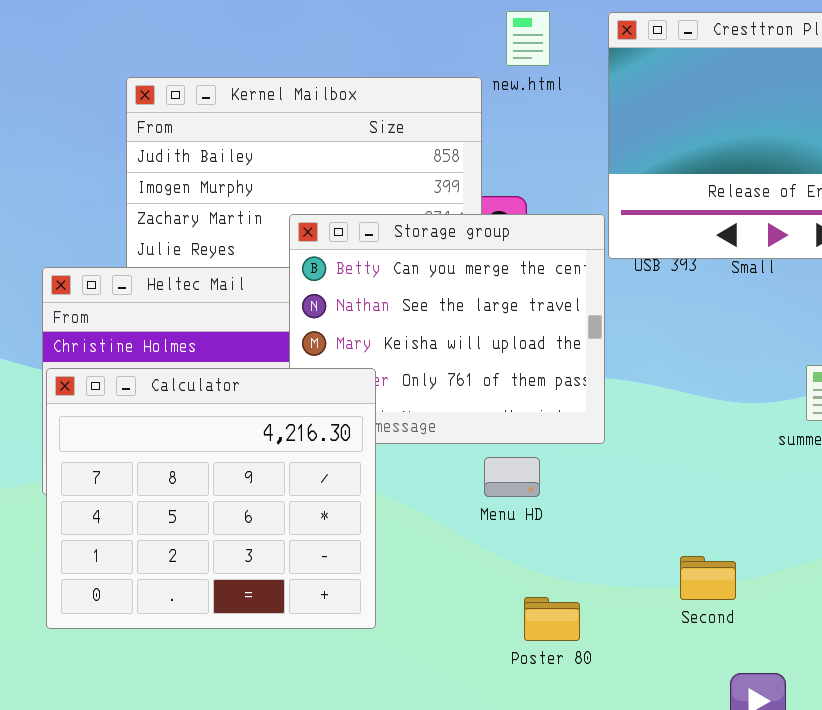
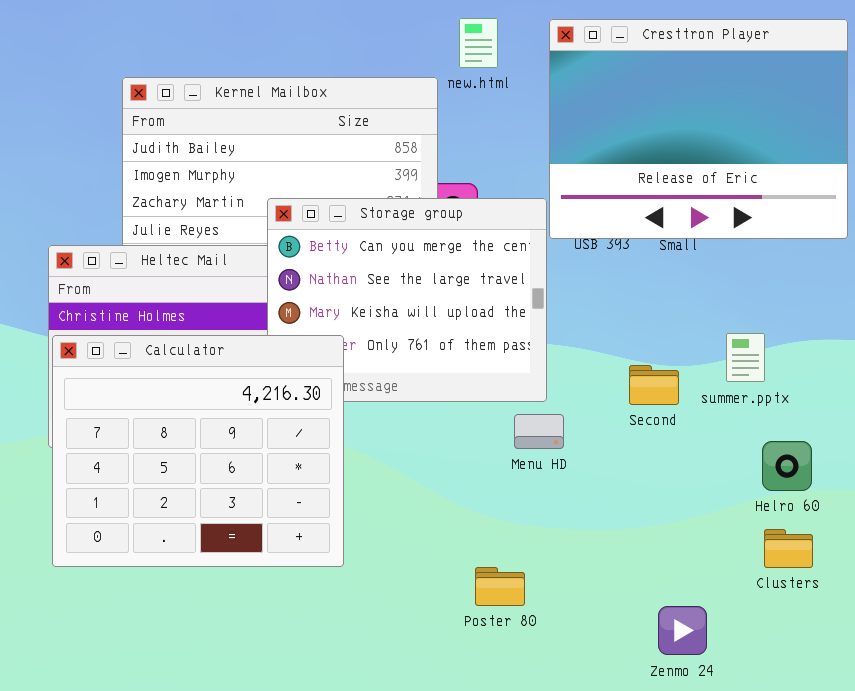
Menu HD: [484,457,540,497] -> [514,414,564,449], moved
Second: [680,556,736,600] -> [629,365,679,405], moved
Poster 80: [524,597,580,641] -> [475,567,525,606], moved

